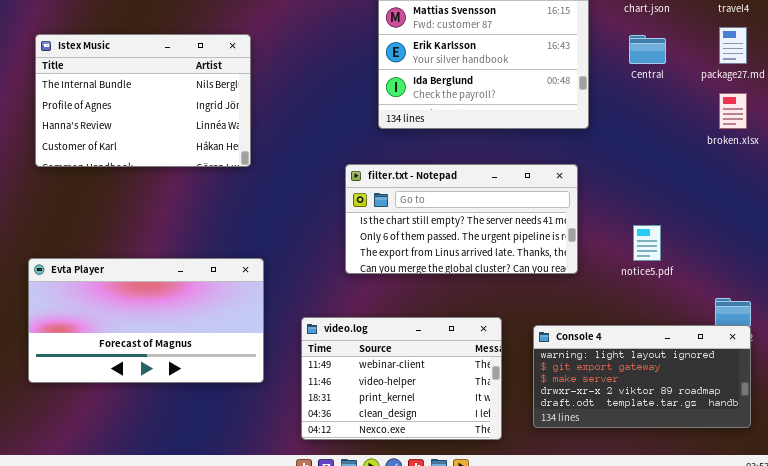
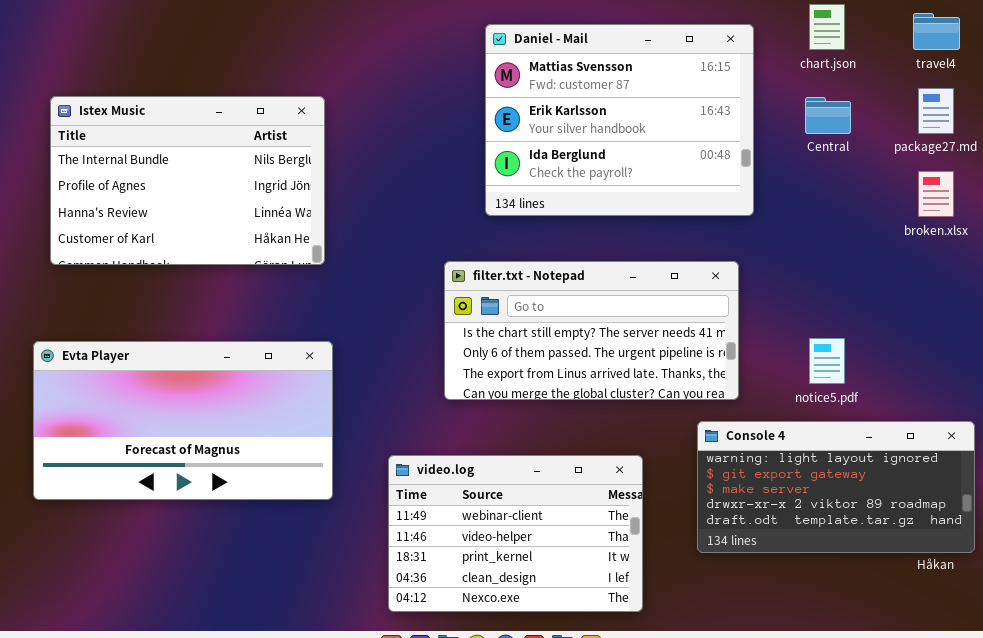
Evta Player: [28,258,264,383] -> [33,341,333,500], moved
Console 4: [533,325,751,428] -> [697,421,975,553], moved

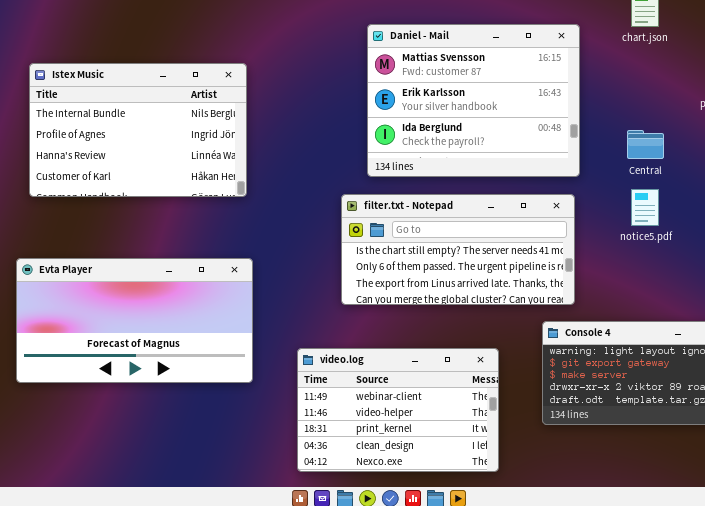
Daniel - Mail: [485,24,754,216] -> [367,24,580,177], moved
Central: [805,97,851,134] -> [627,130,664,159], moved
notice5.pdf: [809,338,845,384] -> [631,189,659,226], moved

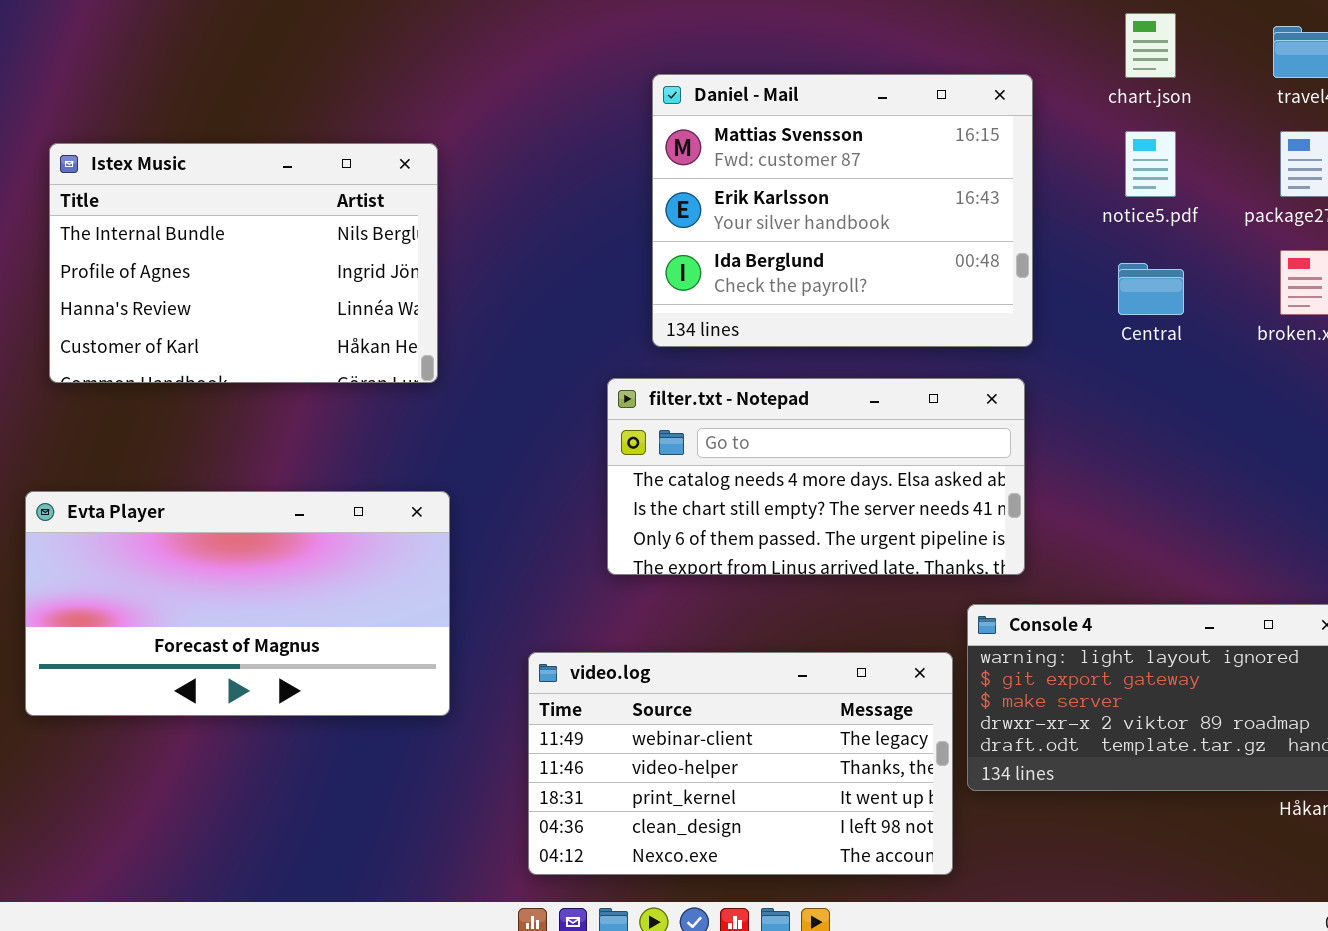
notice5.pdf: [631,189,659,226] -> [1125,131,1176,197], moved
filter.txt - Notepad: [341,194,575,305] -> [607,378,1025,575], scrolled up 1 row
video.log: [297,348,499,472] -> [528,652,953,875], resized

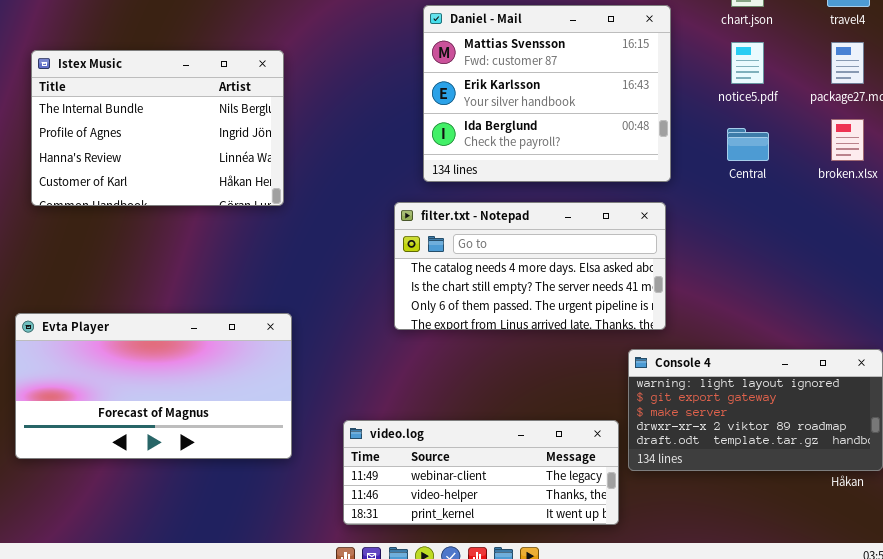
Evta Player: [25,491,450,716] -> [15,313,292,459], moved
video.log: [528,652,953,875] -> [343,420,619,525], resized

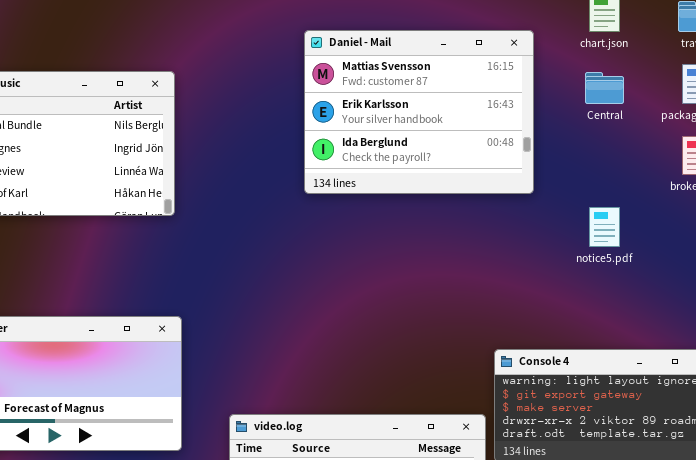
notice5.pdf: [731,42,764,84] -> [589,207,620,247], moved
Central: [727,128,769,161] -> [585,72,624,104], moved
filter.txt - Notepad: [394,202,666,330] -> none, closed

